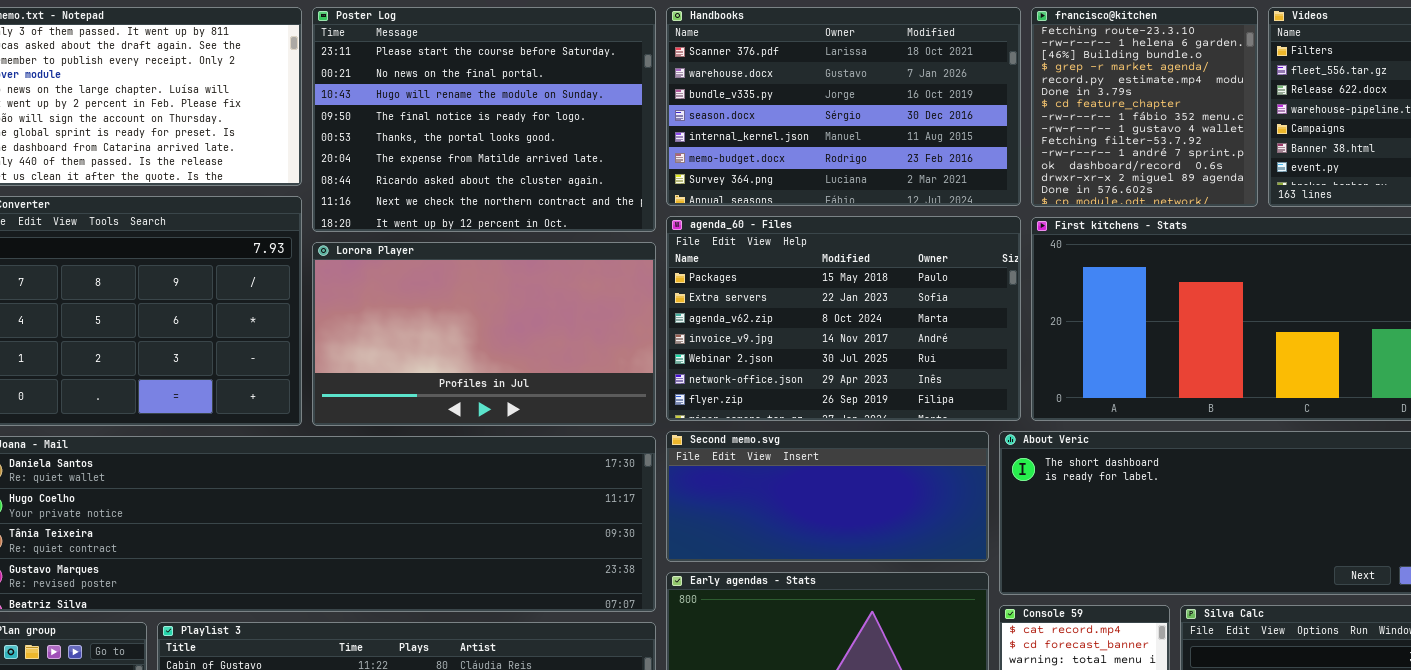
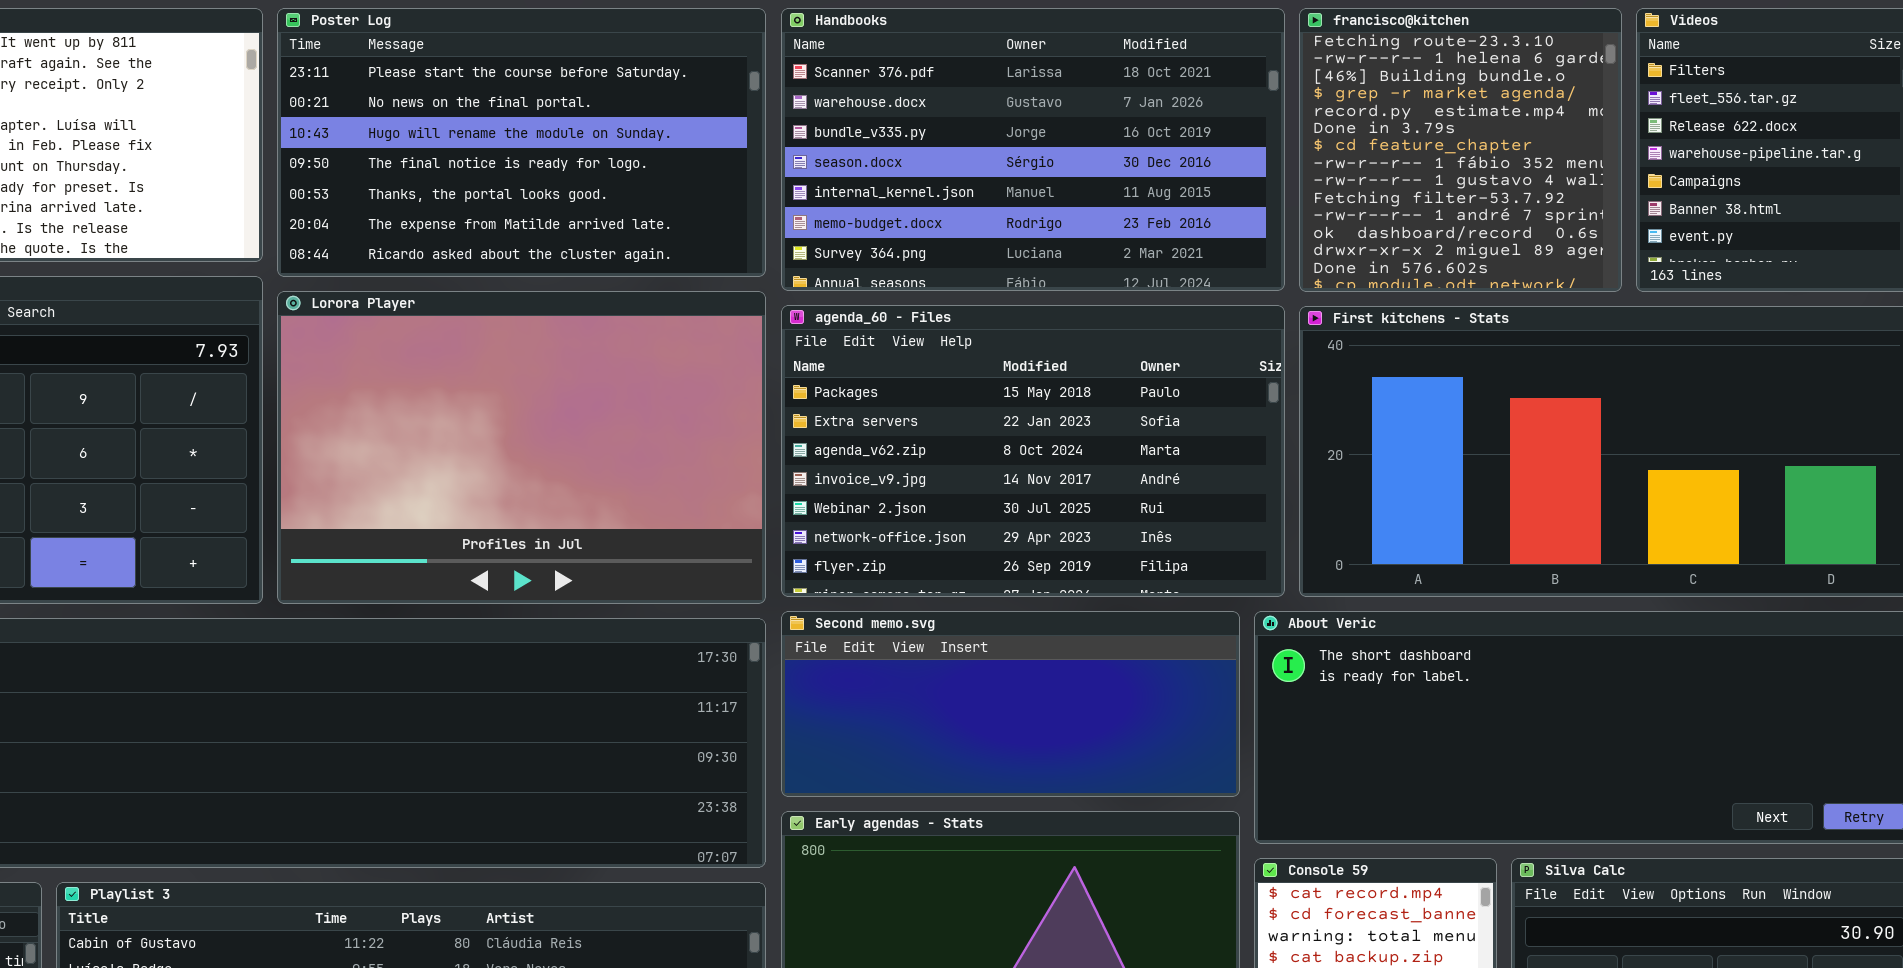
Poster Log: [312,7,656,232] -> [277,8,766,277], resized
Lorora Player: [312,242,656,426] -> [277,291,766,604], resized

